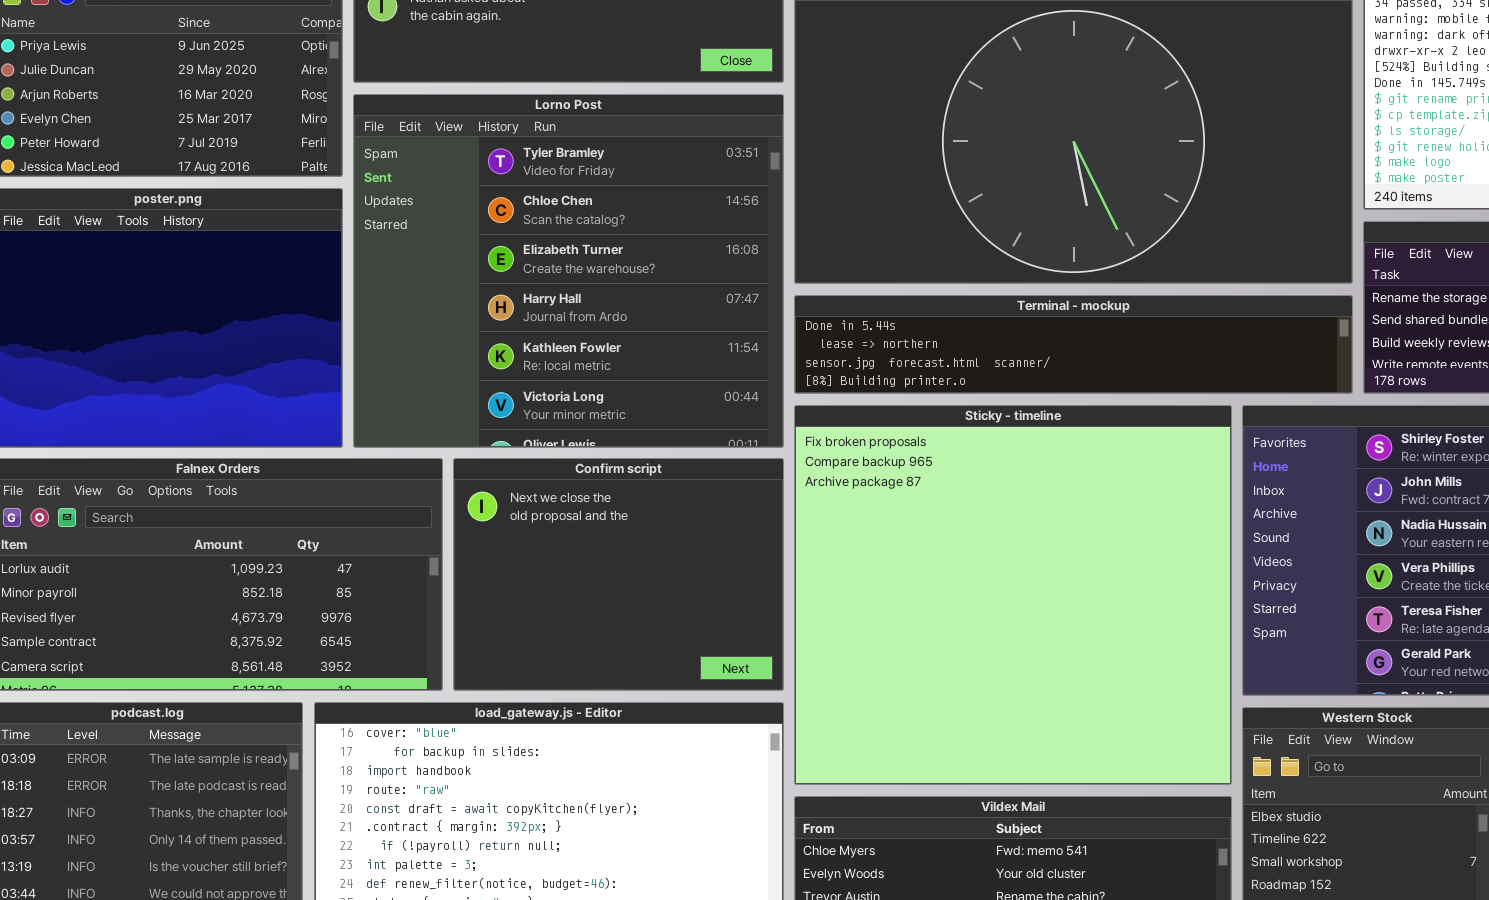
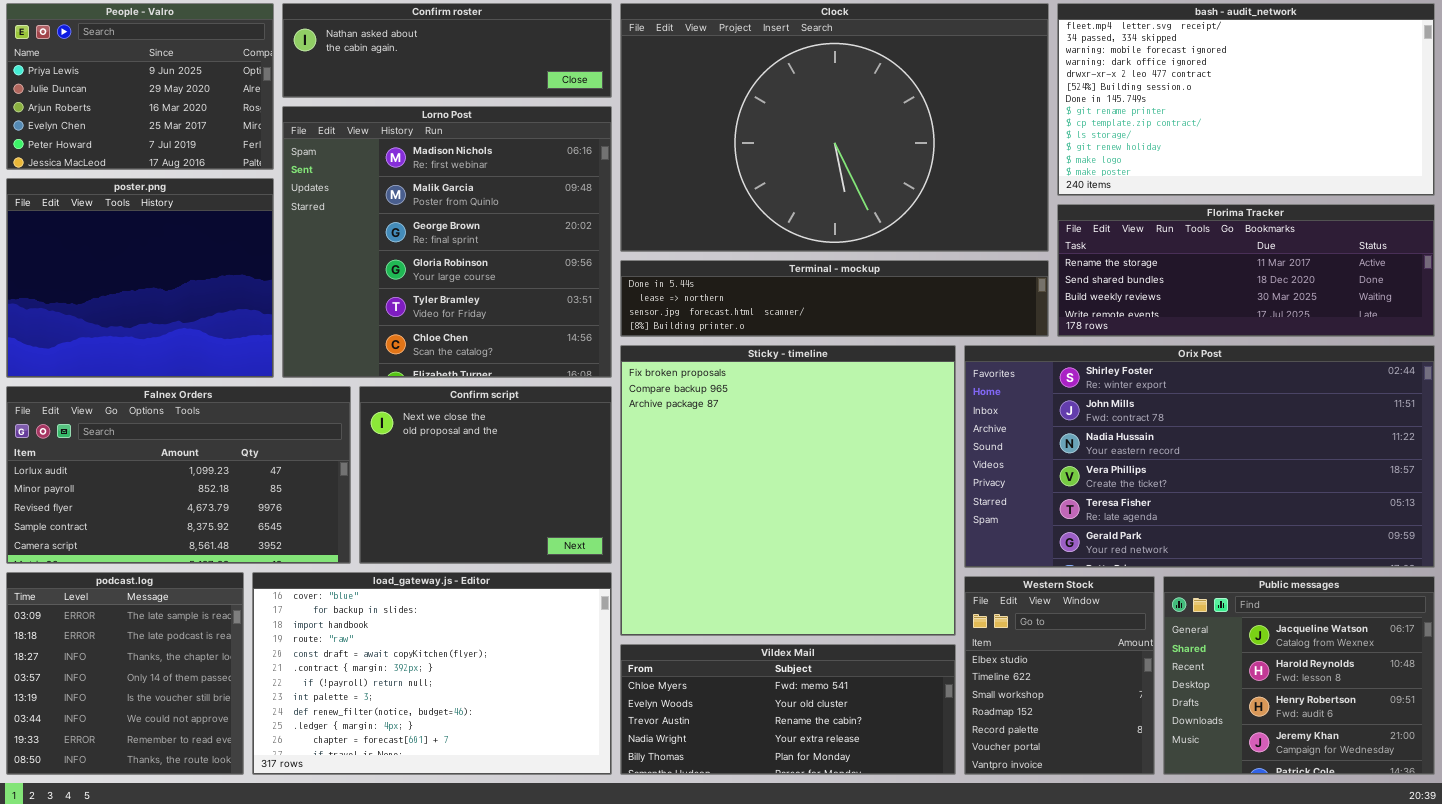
Lorno Post: [353,94,784,448] -> [282,106,612,378], scrolled up 4 rows

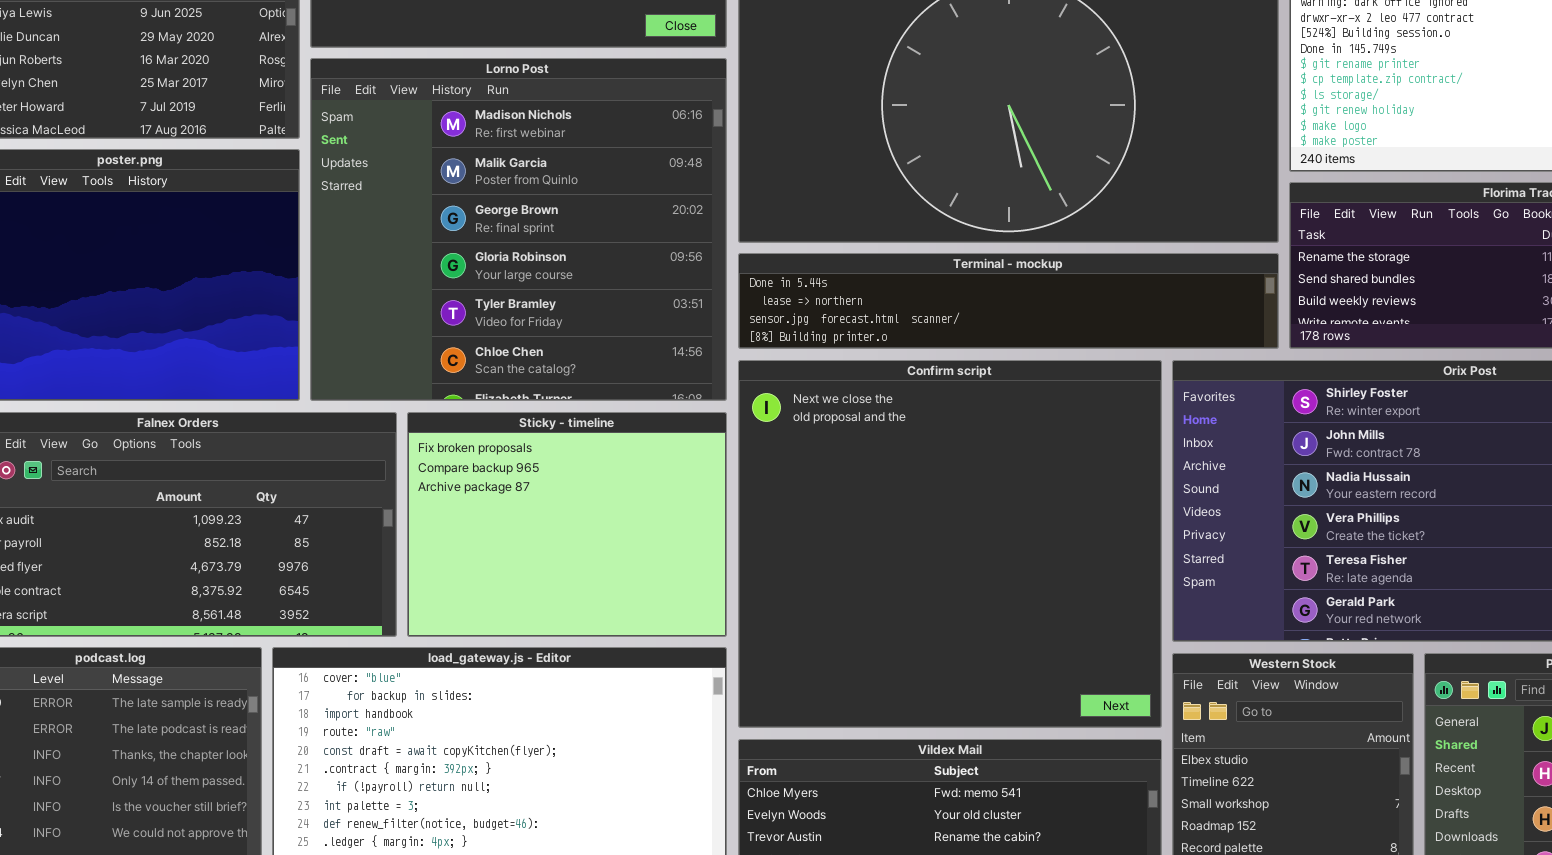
Sticky - timeline: [620,345,956,636] -> [407,412,727,637], moved, resized
Confirm script: [359,386,612,564] -> [738,360,1162,728], moved, resized

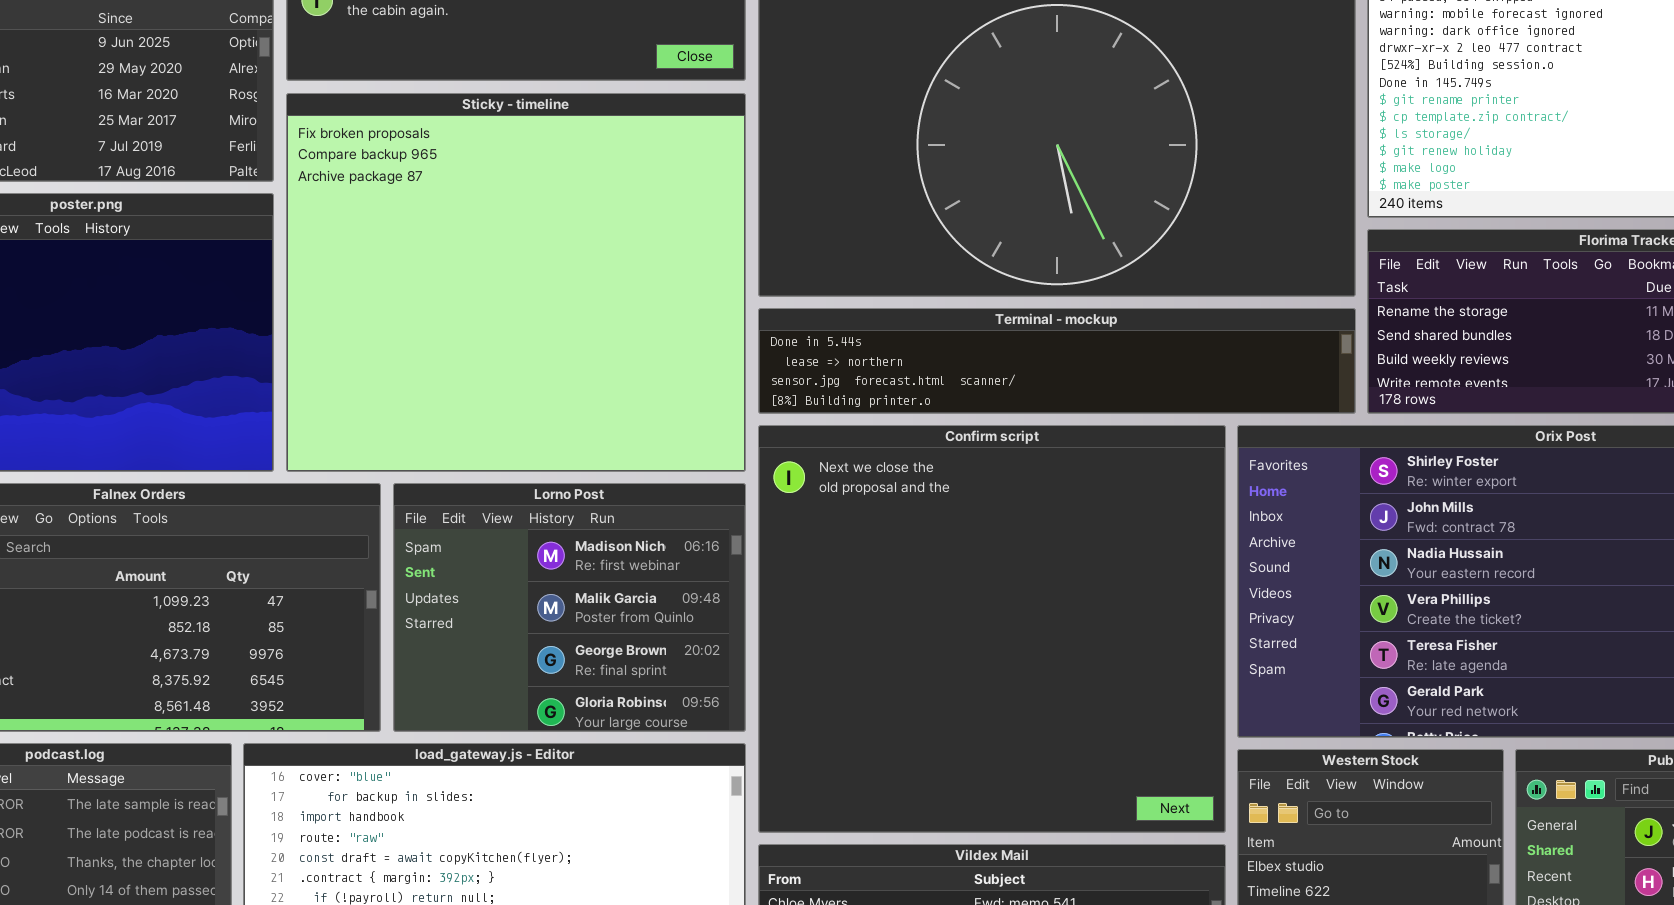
Lorno Post: [310,58,727,401] -> [393,483,746,732], moved, resized
Sticky - timeline: [407,412,727,637] -> [286,93,746,472], moved, resized

